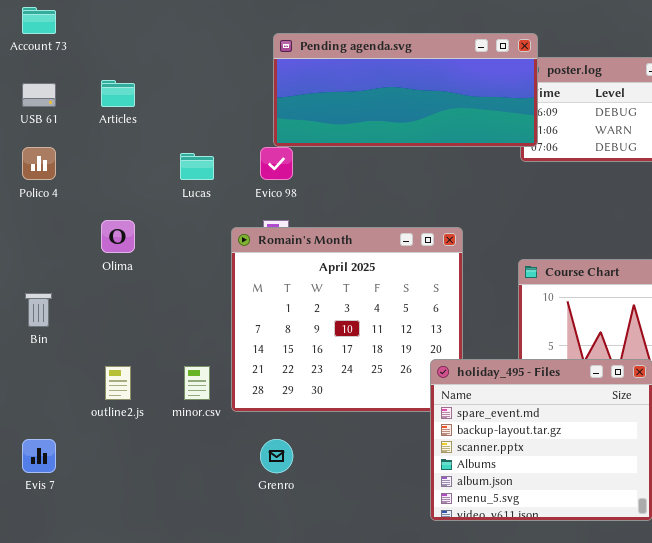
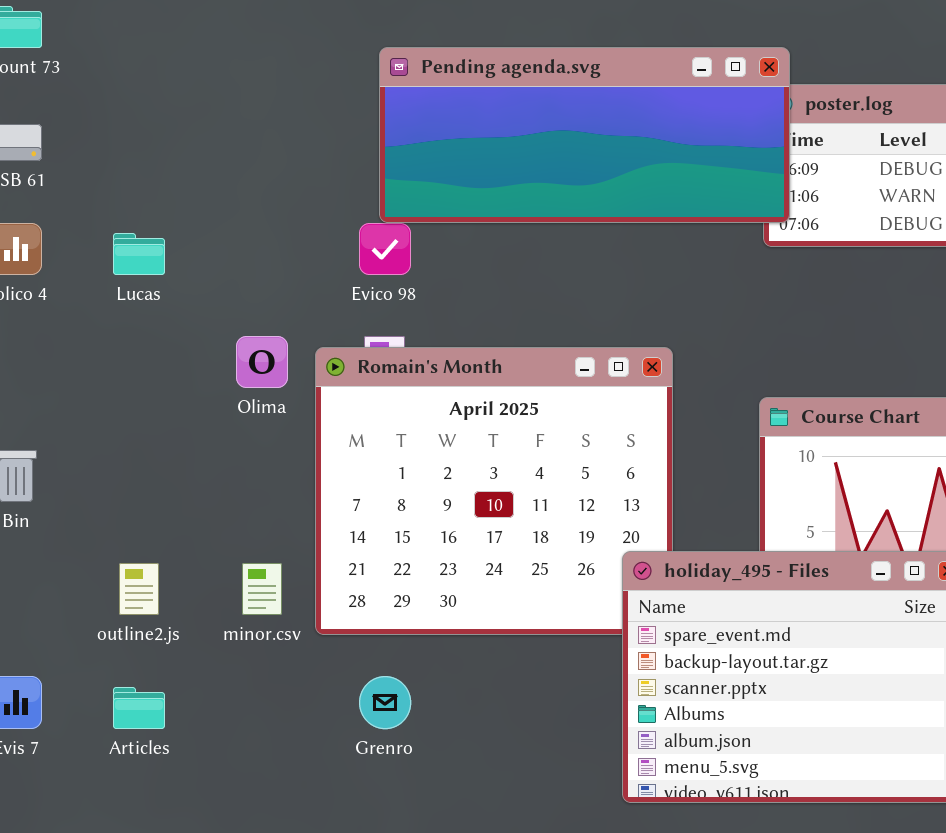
Articles: [101,80,135,107] -> [113,687,165,729], moved
Lucas: [180,153,214,180] -> [113,233,165,275], moved
Olima: [101,220,135,253] -> [236,336,288,388], moved

